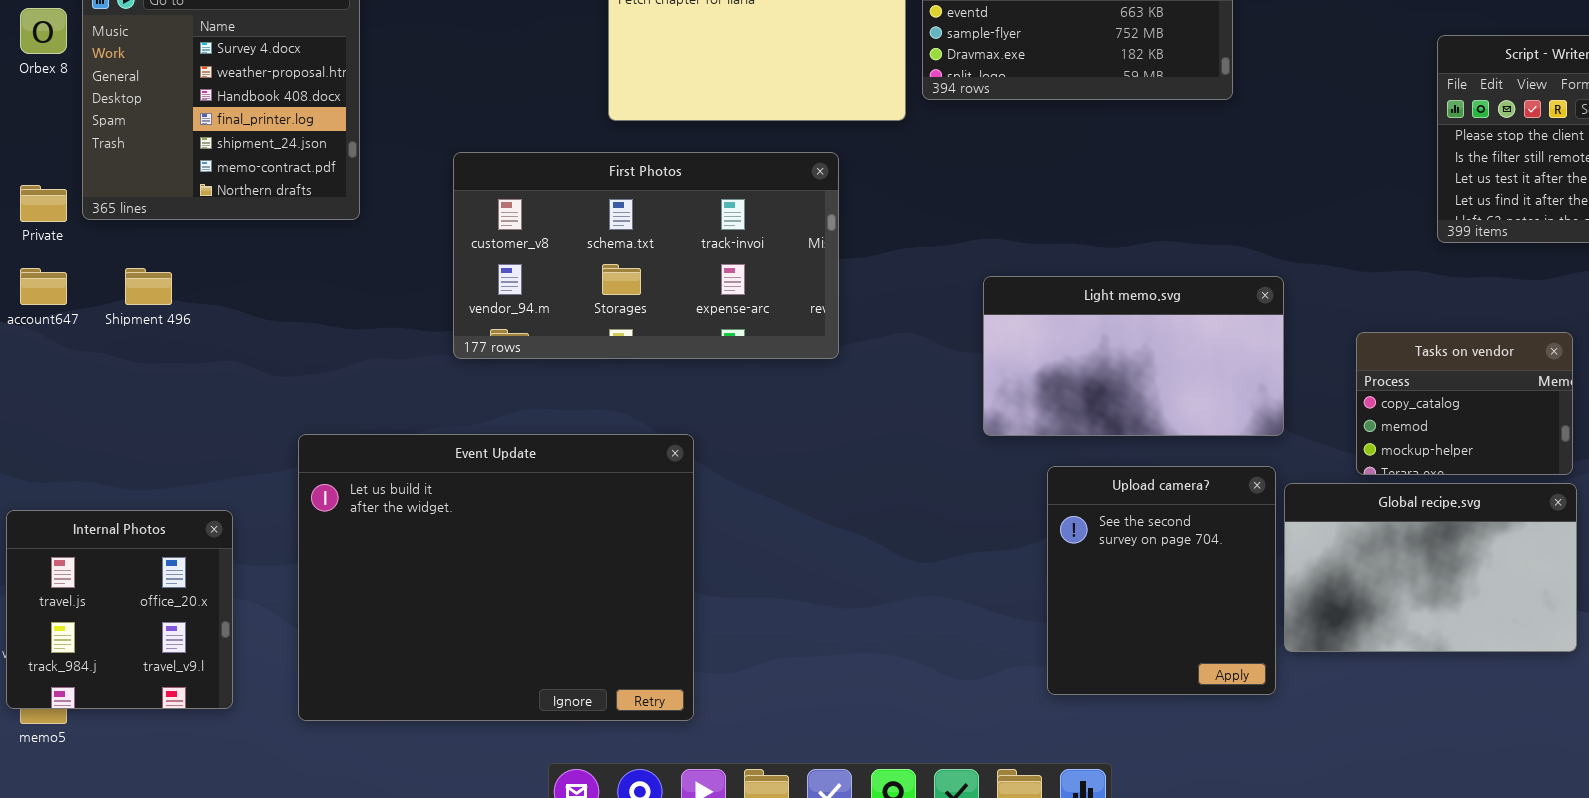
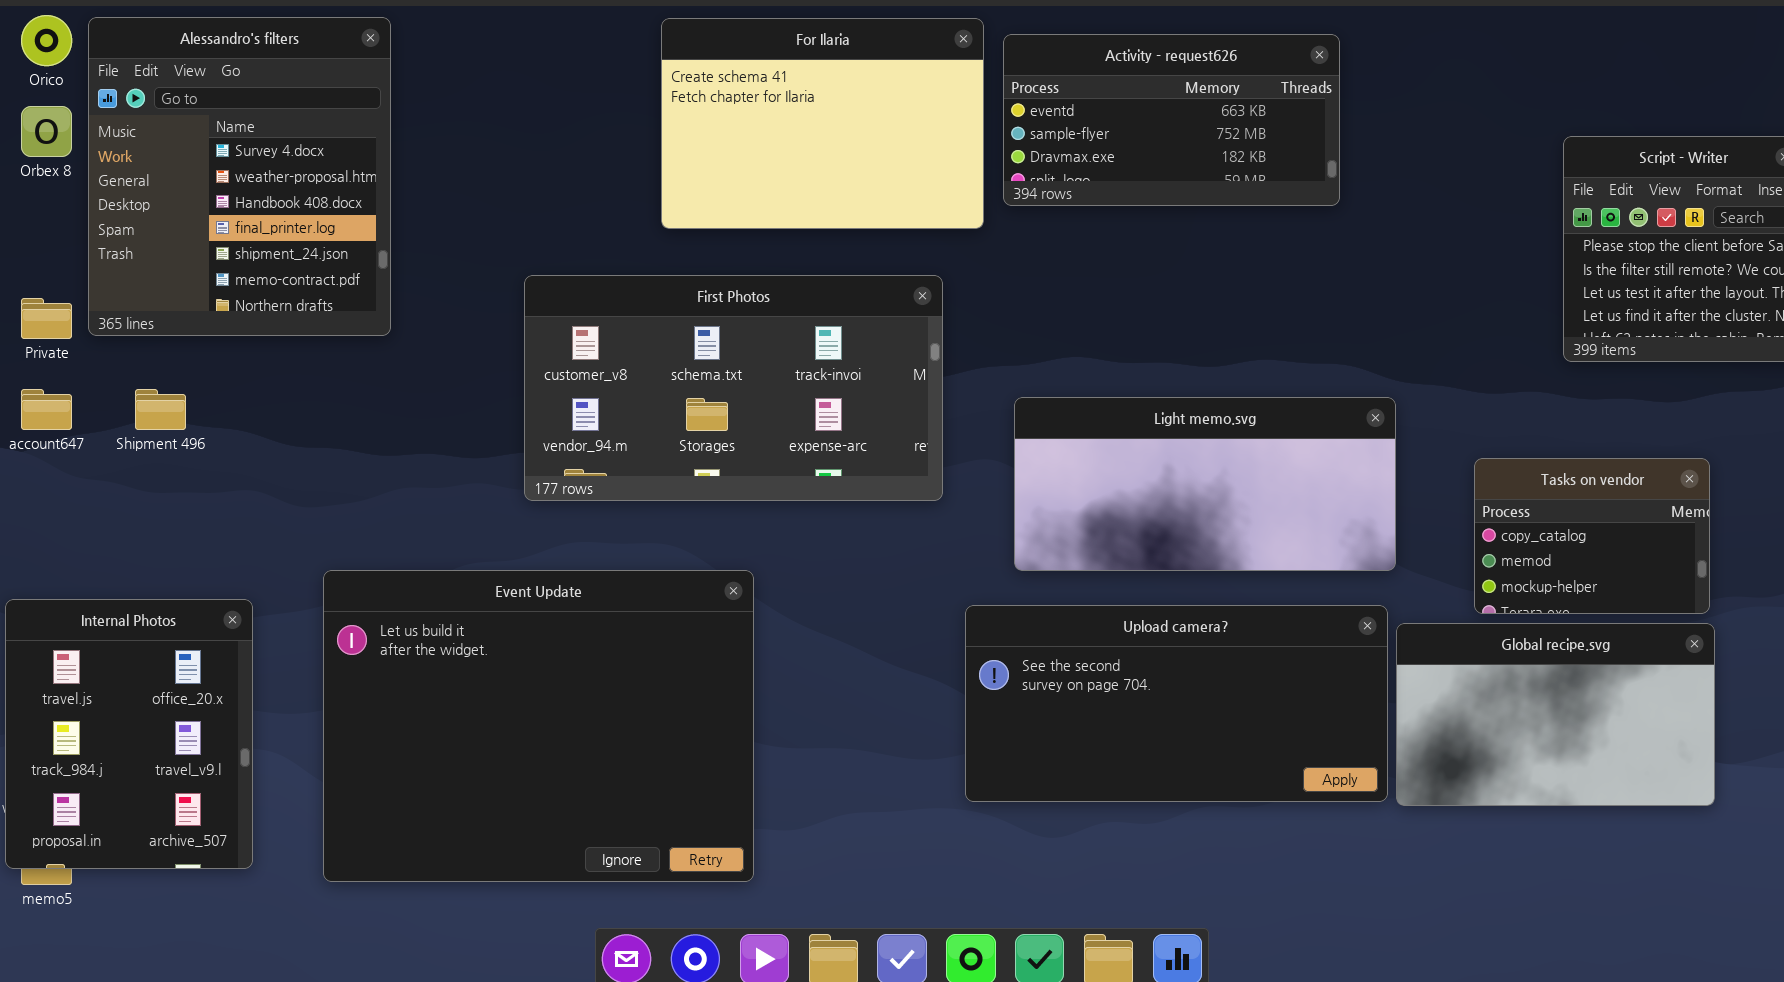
First Photos: [453,152,839,359] -> [524,275,943,501], moved
Light memo.svg: [983,276,1284,436] -> [1014,397,1396,571], resized
Upload camera?: [1047,466,1276,695] -> [965,605,1388,802], resized
Internal Photos: [6,510,233,709] -> [5,599,253,869], resized

